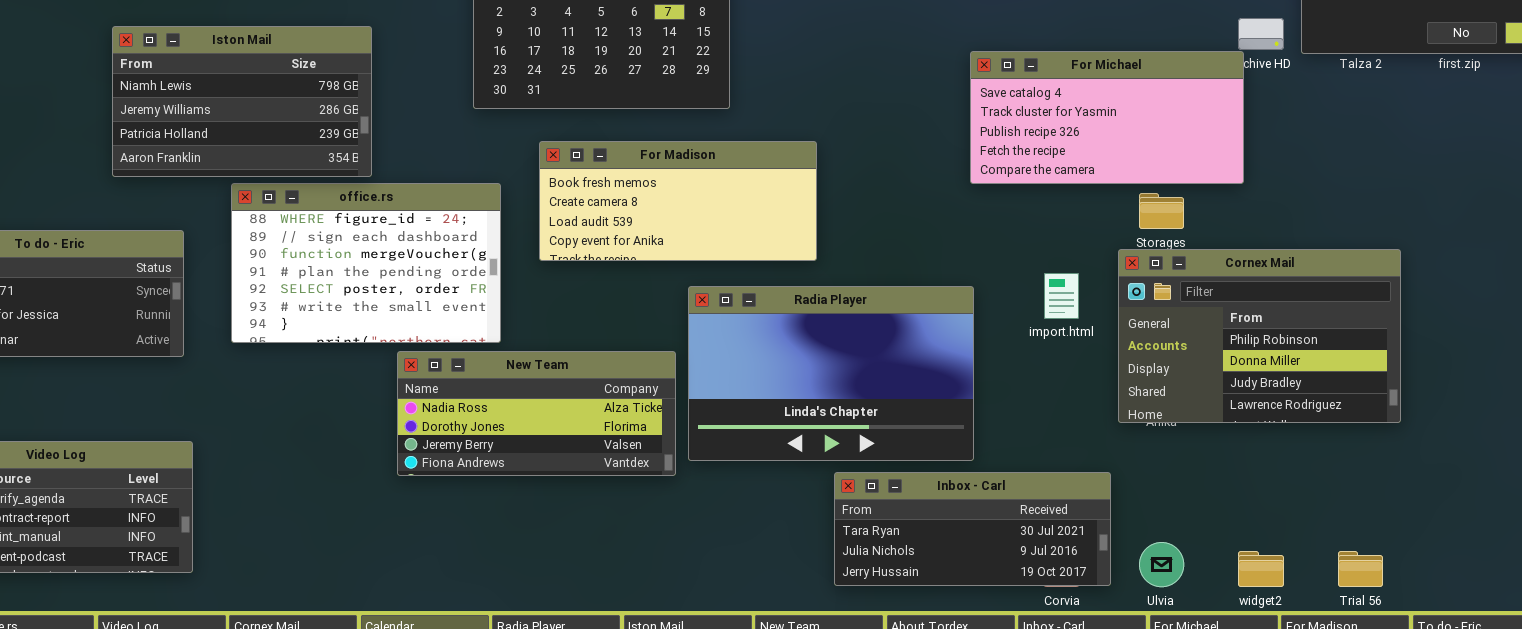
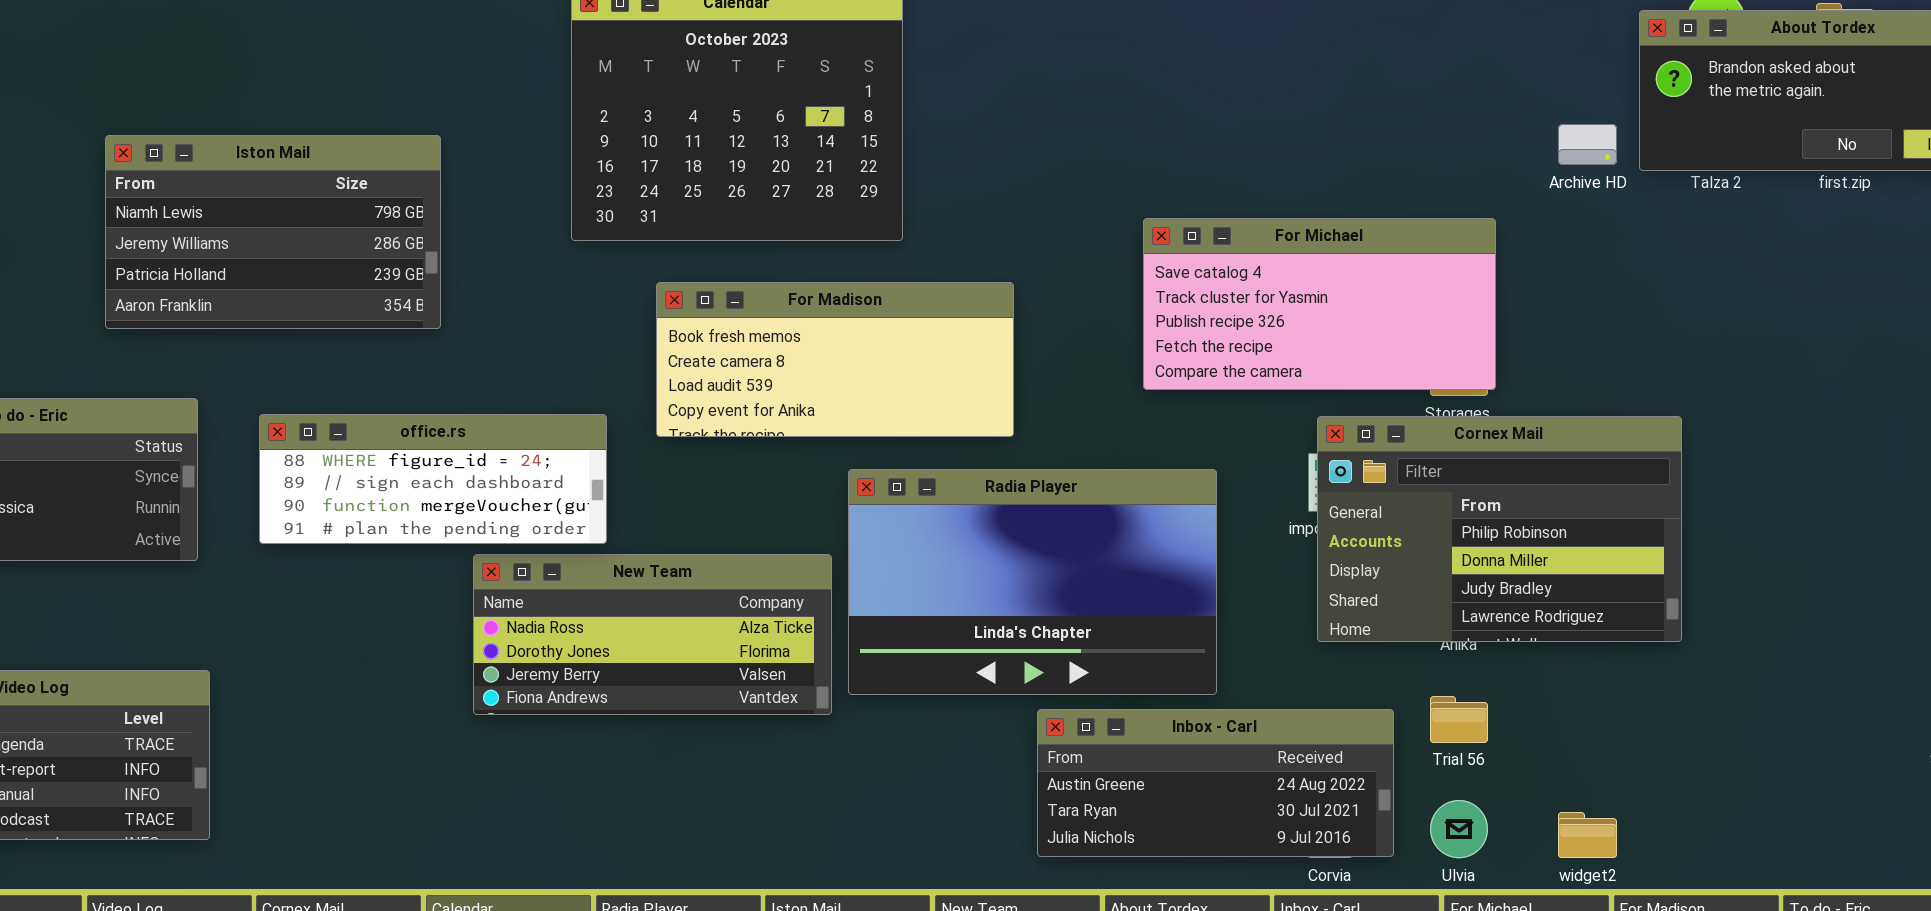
For Michael: [970,51,1244,184] -> [1143,218,1496,390], moved
office.rs: [231,183,501,343] -> [259,414,607,544], resized
Cornex Mail: [1118,249,1401,423] -> [1317,416,1682,642], moved
Inbox - Carl: [834,472,1111,586] -> [1037,709,1394,857], scrolled up 1 row
Trial 56: [1338,551,1383,587] -> [1430,696,1488,743], moved

